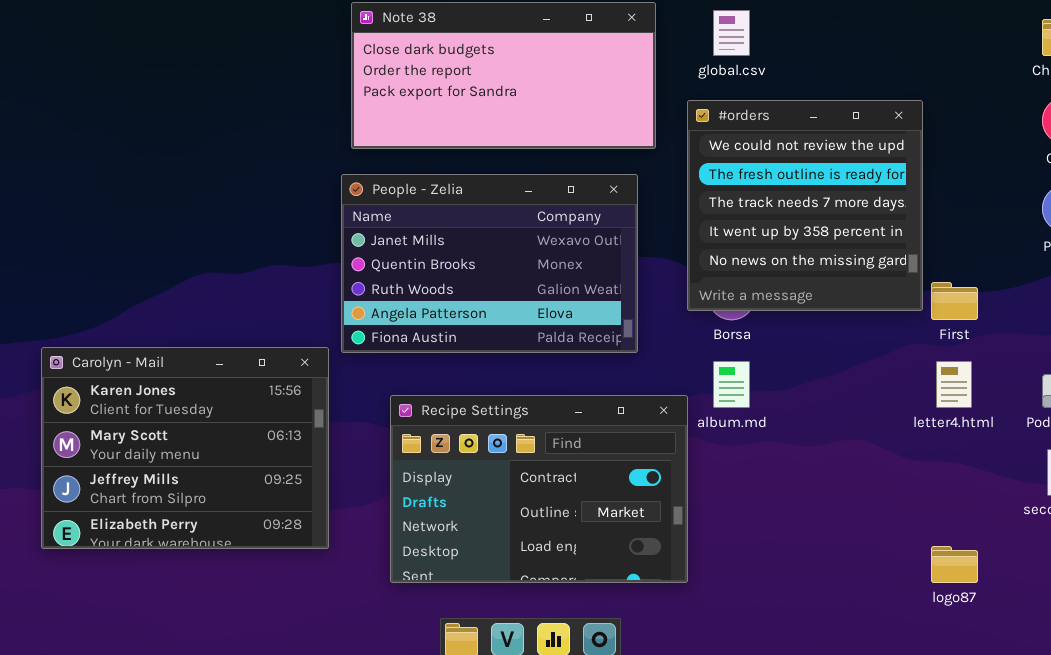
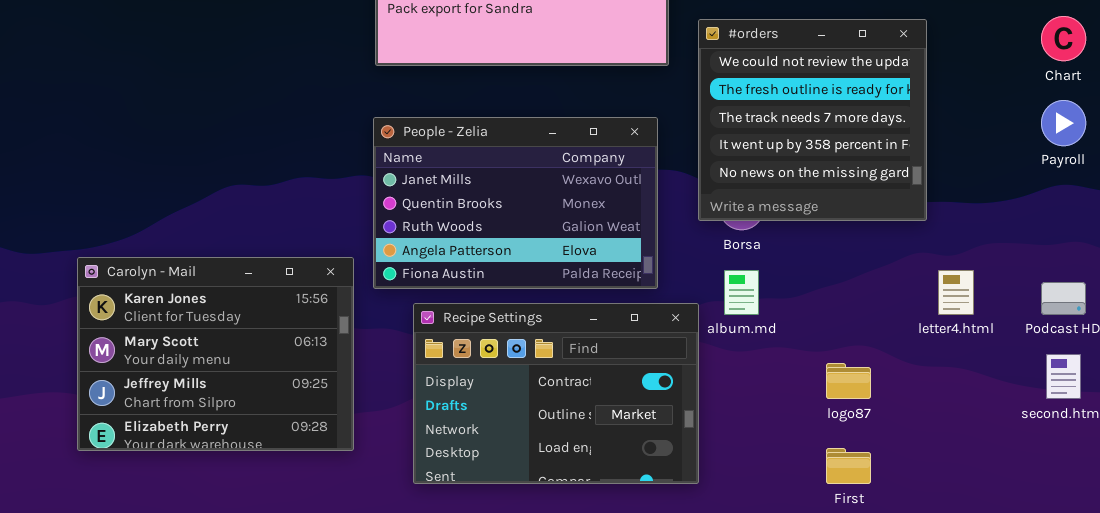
People - Zelia: [341,174,638,353] -> [373,117,658,289], moved
First: [931,282,978,320] -> [826,448,871,484], moved
logo87: [931,546,978,583] -> [826,363,871,399], moved

